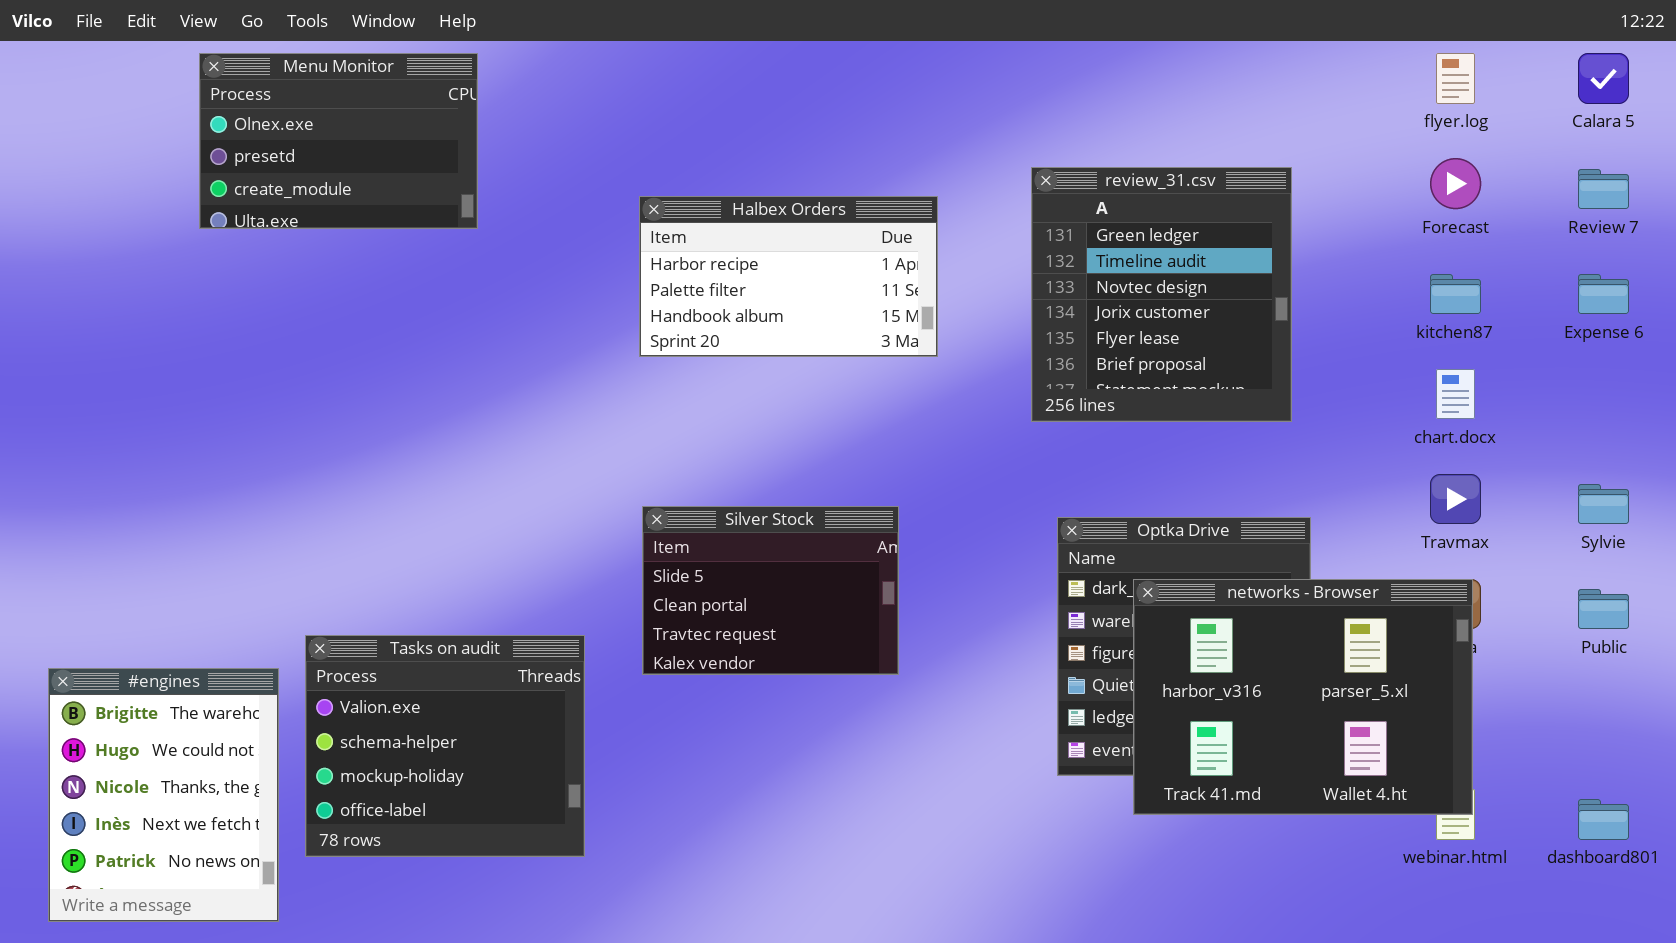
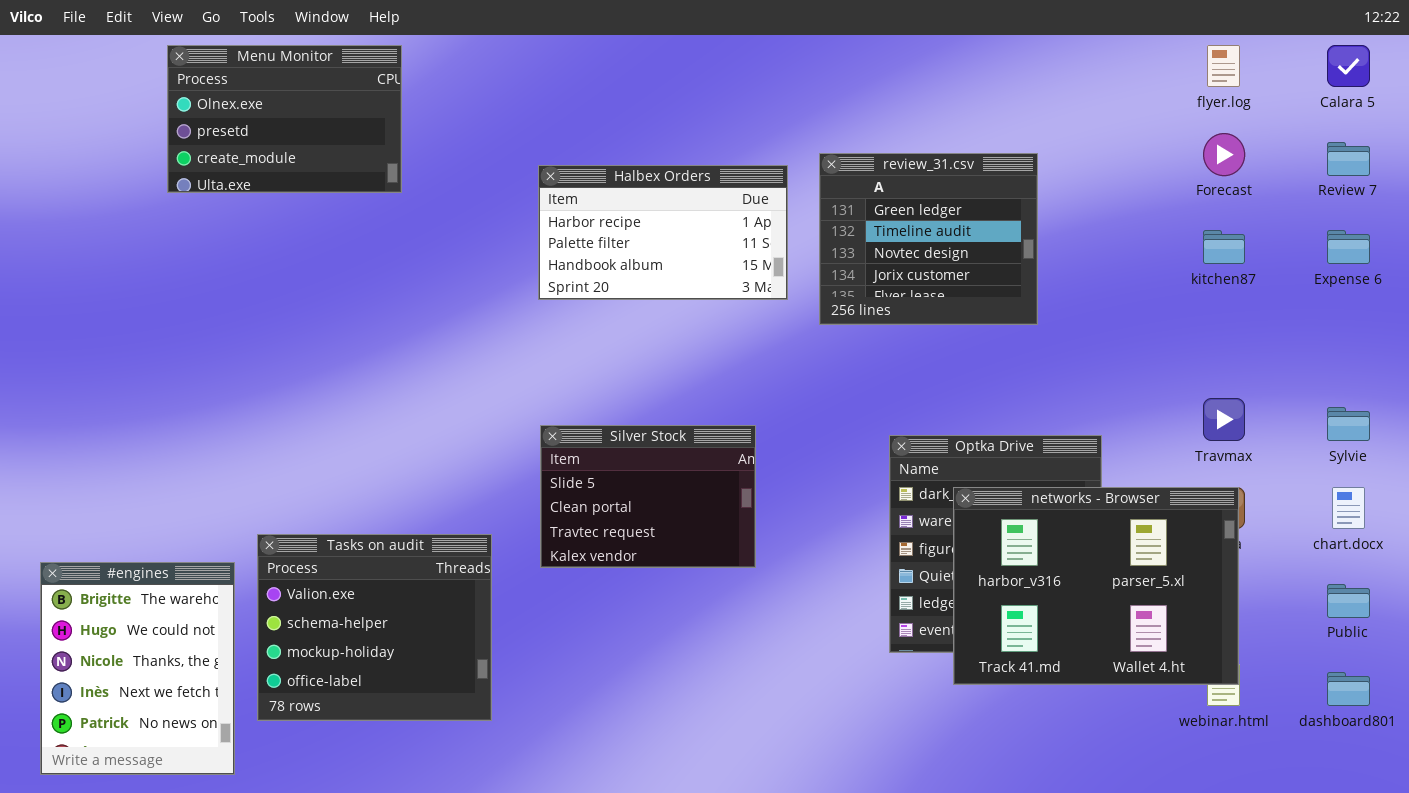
review_31.csv: [1031,167,1292,422] -> [819,153,1038,325], moved, resized
chart.docx: [1436,369,1475,419] -> [1332,487,1365,529], moved
Public: [1578,589,1629,629] -> [1327,584,1370,618], moved

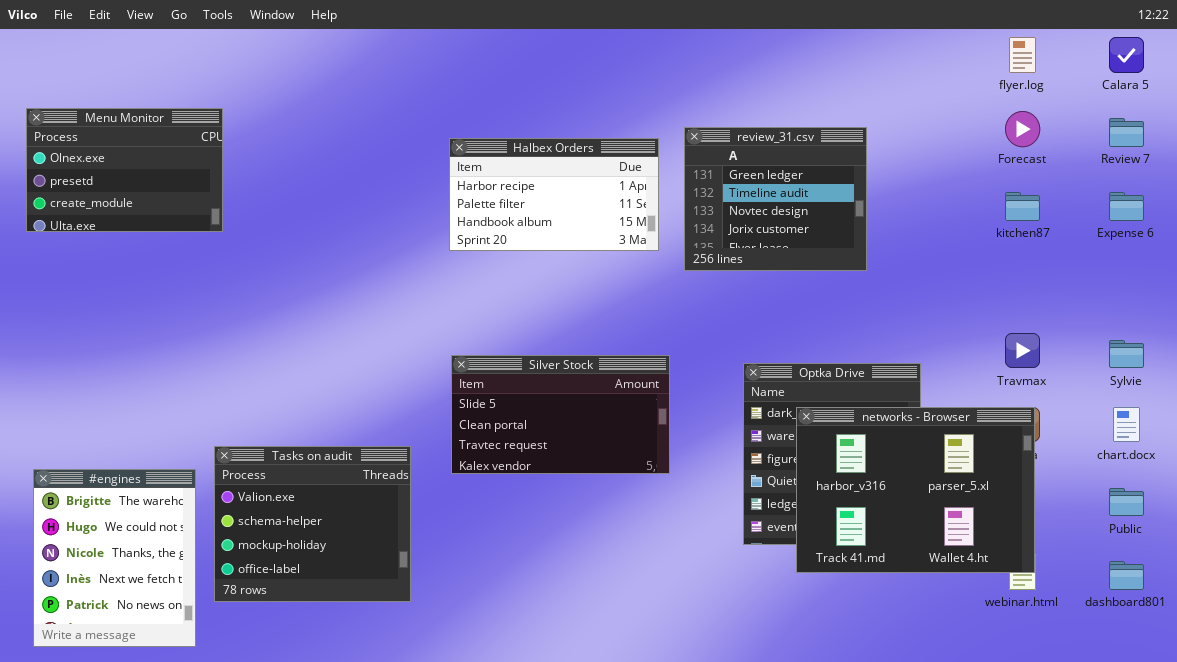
Menu Monitor: [167,45,402,193] -> [26,108,223,232], moved
Silver Stock: [540,425,756,568] -> [451,355,670,474], resized

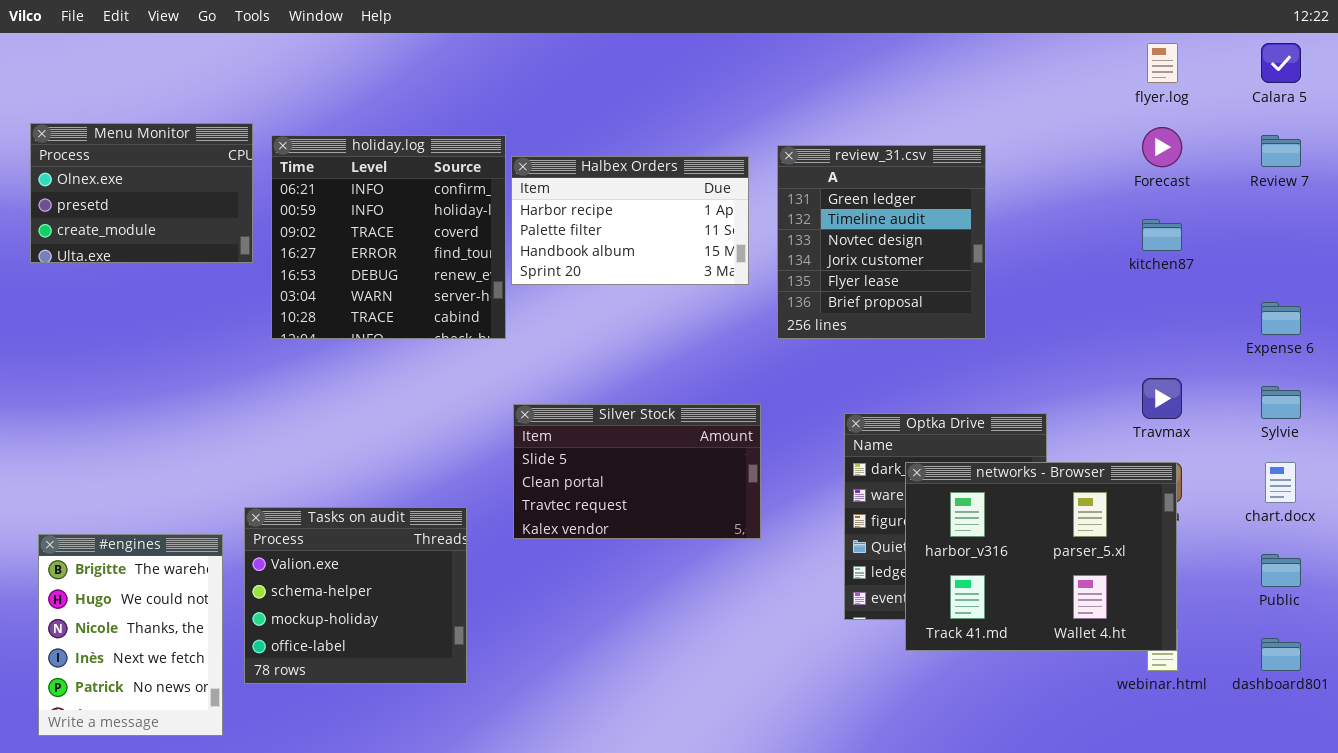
holiday.log: none -> [271,135,506,339], opened
review_31.csv: [684,127,867,271] -> [777,145,986,339], resized
Expense 6: [1109,192,1144,221] -> [1261,302,1301,335], moved

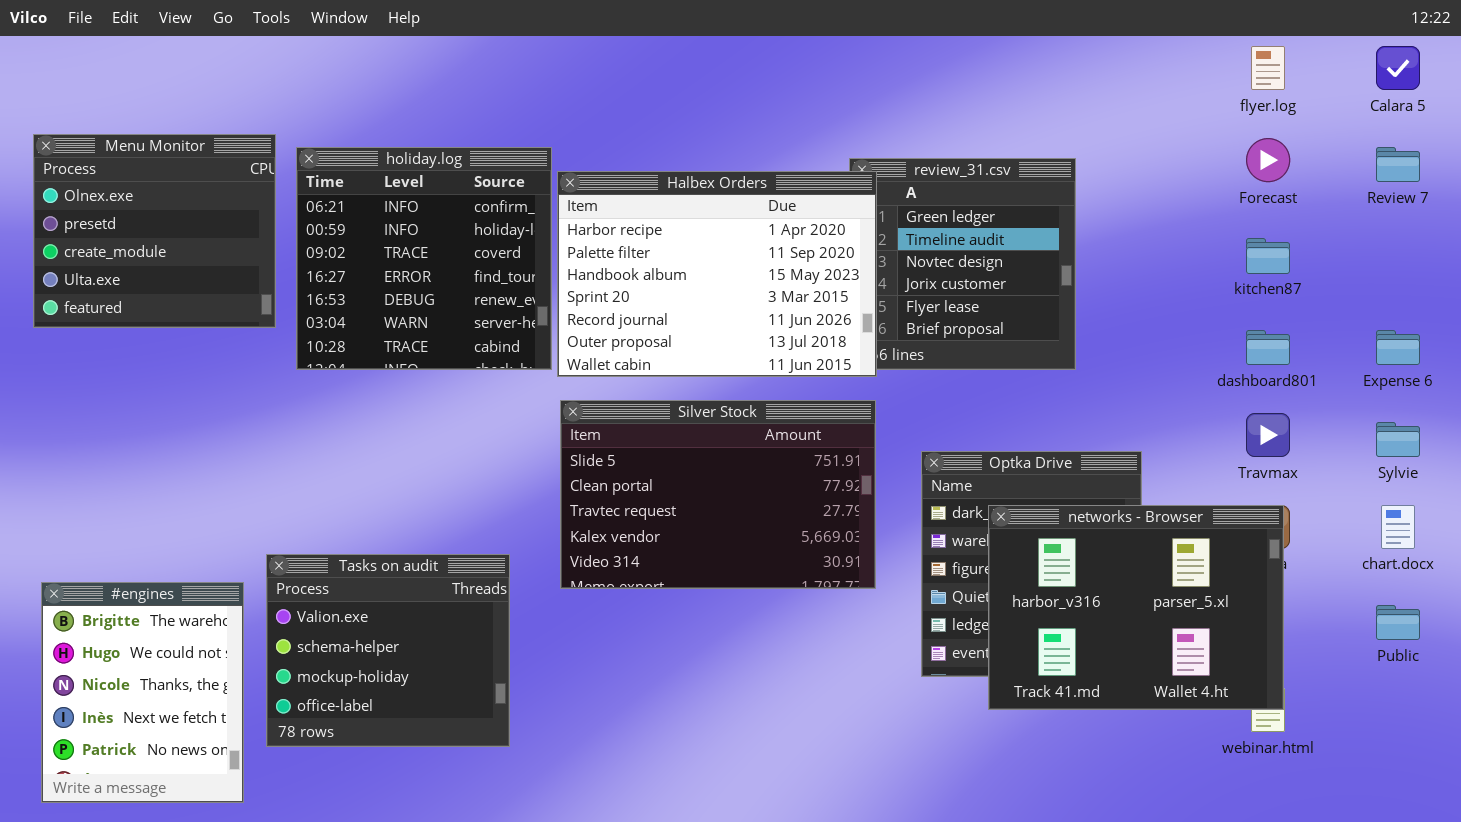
Menu Monitor: [30,123,253,263] -> [33,134,276,328], resized
Halbex Orders: [511,156,749,285] -> [557,171,877,377], resized
Silver Stock: [513,404,761,539] -> [560,400,876,589], resized
dashboard801: [1261,638,1301,671] -> [1246,330,1290,365], moved

